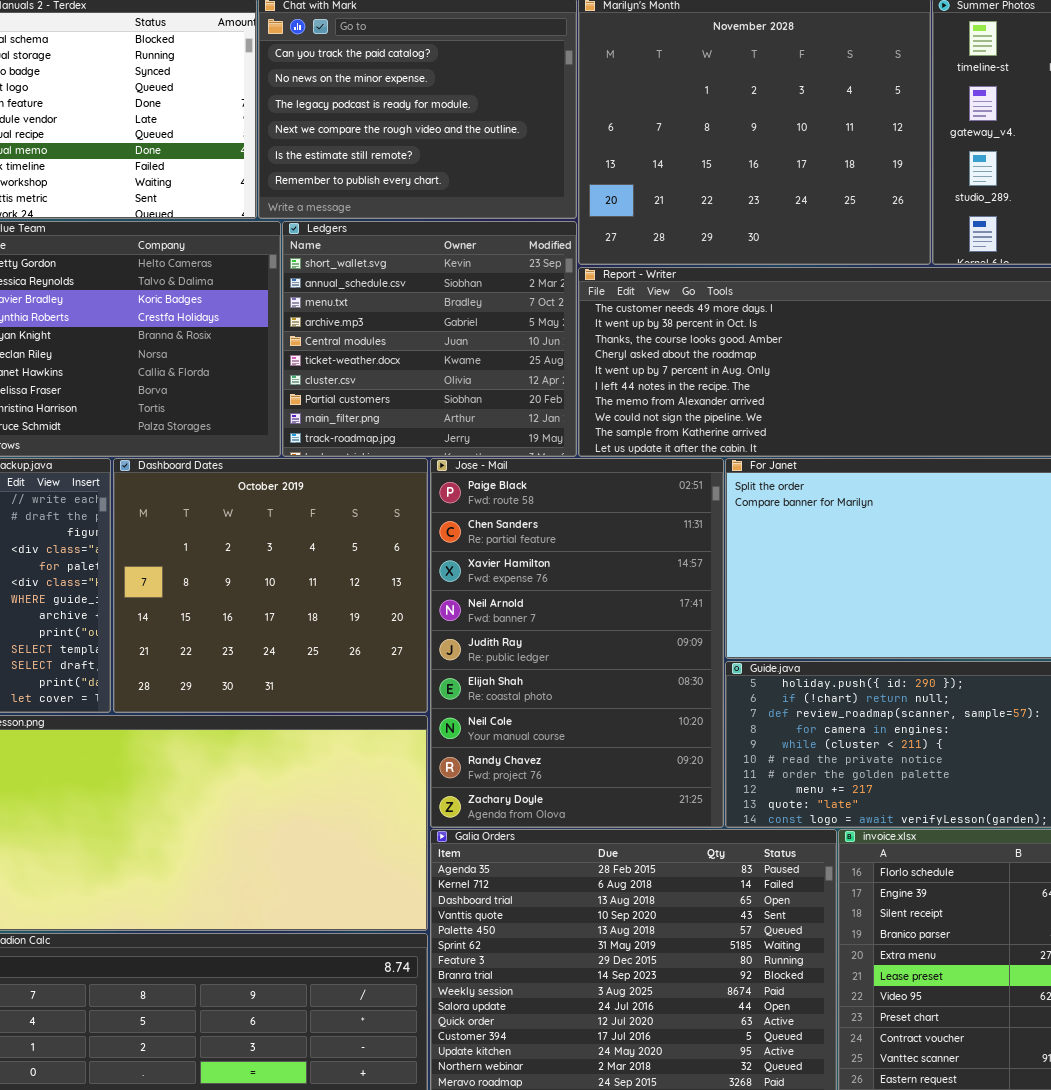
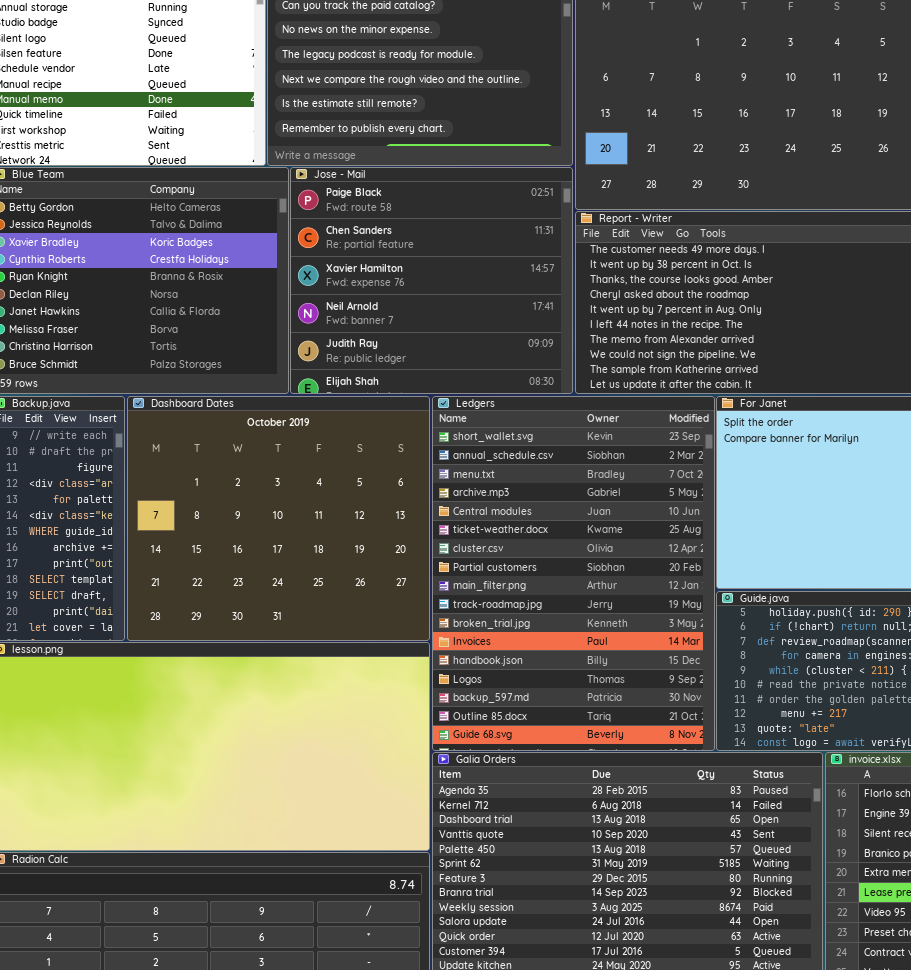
Ledgers: [282,221,577,457] -> [432,396,715,751], moved, resized
Jose - Mail: [430,458,724,828] -> [290,167,573,394], moved, resized

